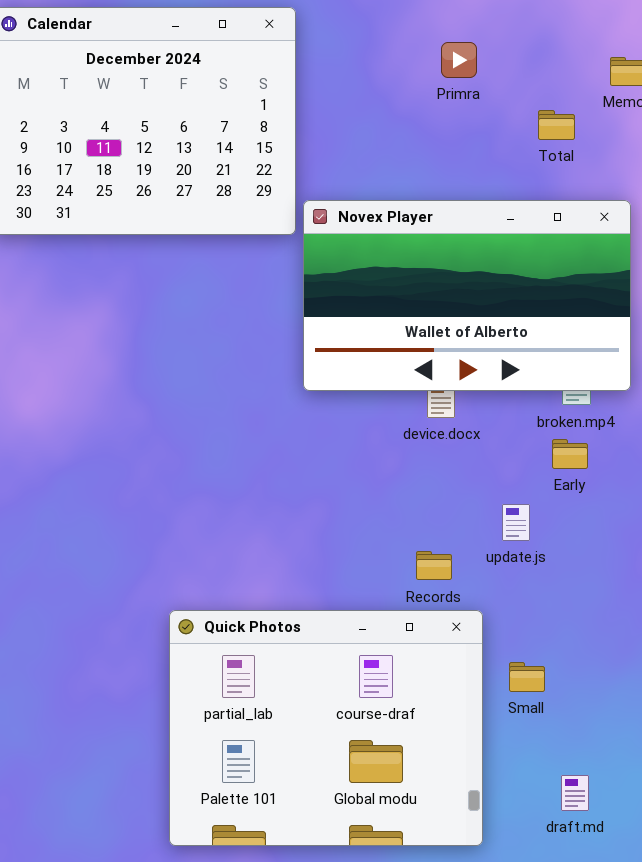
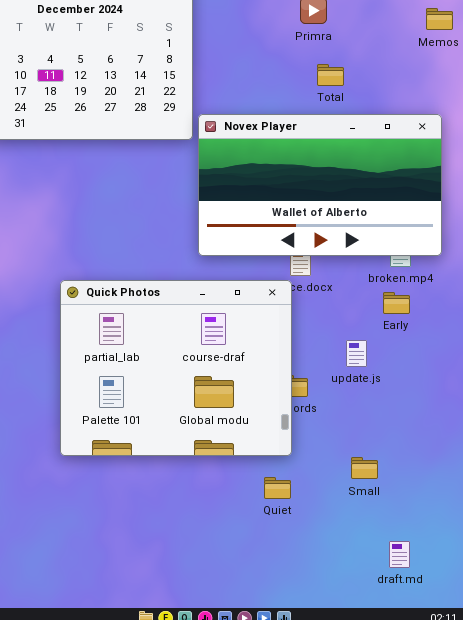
Total: [538,110,575,140] -> [317,64,344,86], moved
Quick Photos: [169,610,483,846] -> [60,280,292,456], moved

